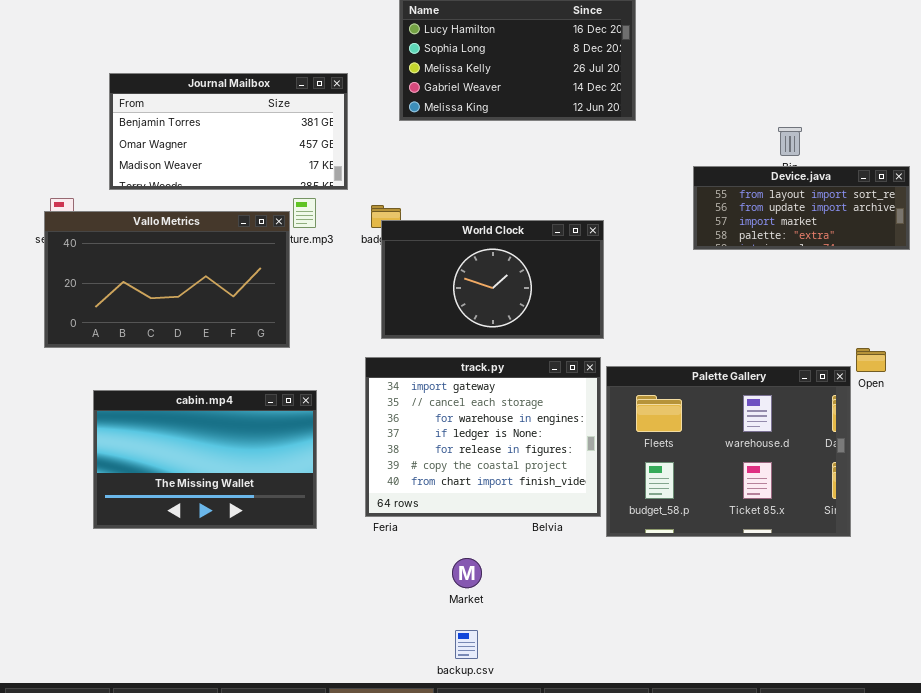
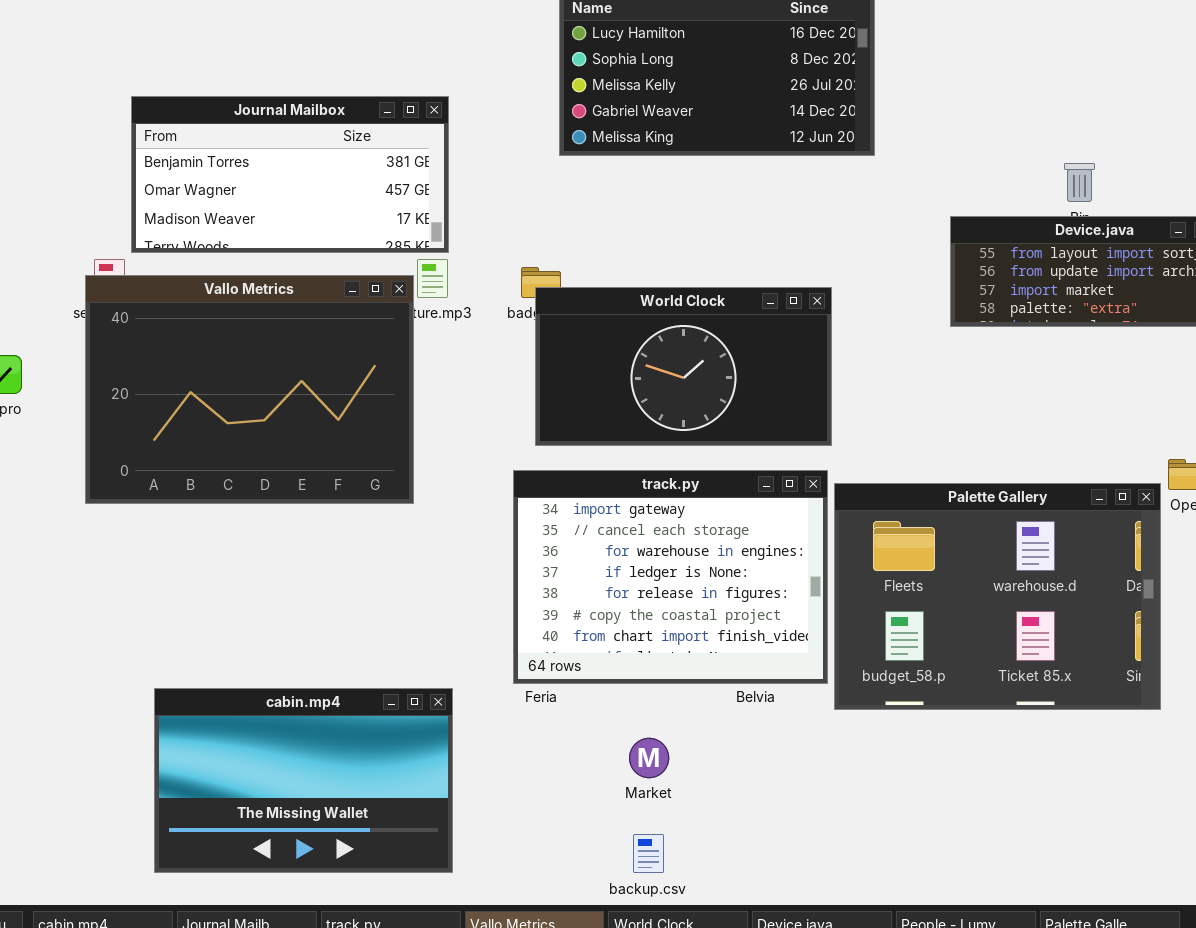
Journal Mailbox: [109,73,348,190] -> [131,96,449,253], moved
Vallo Metrics: [44,211,290,348] -> [85,275,414,504], resized
cabin.mp4: [93,390,317,529] -> [154,688,453,873], moved

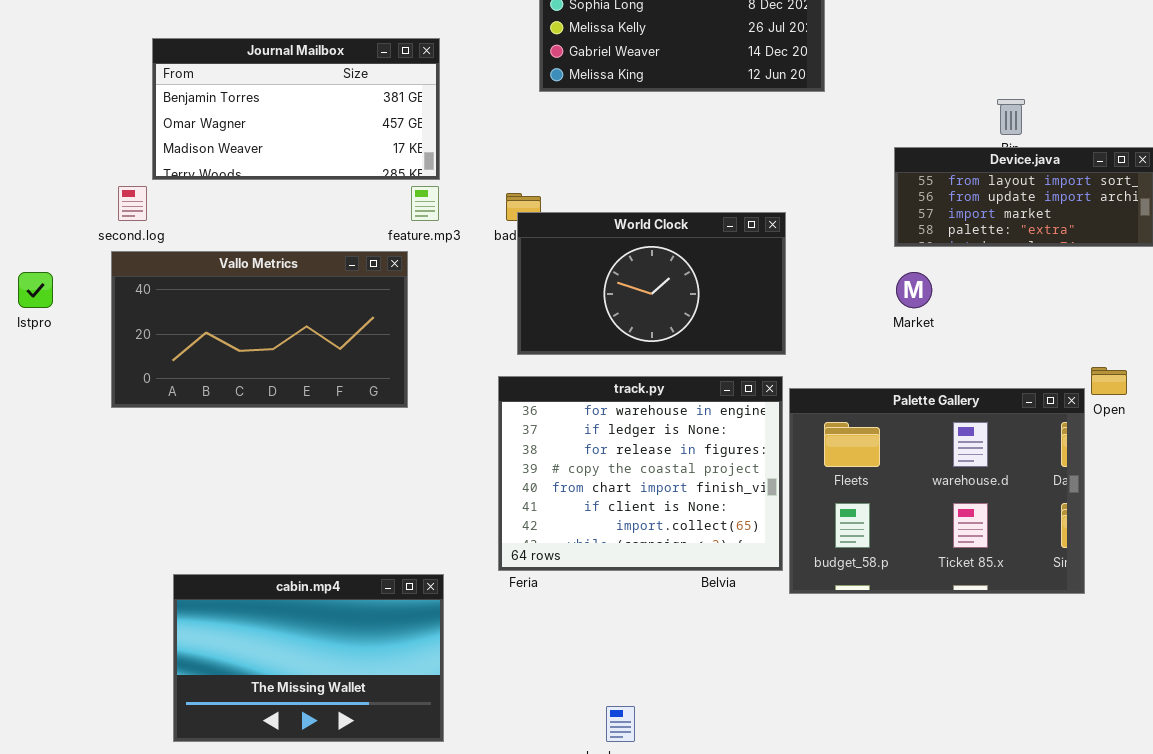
Vallo Metrics: [85,275,414,504] -> [111,251,408,408], resized
track.py: [513,470,828,684] -> [498,376,783,571], scrolled down 2 rows
Market: [629,738,669,778] -> [896,272,932,308], moved

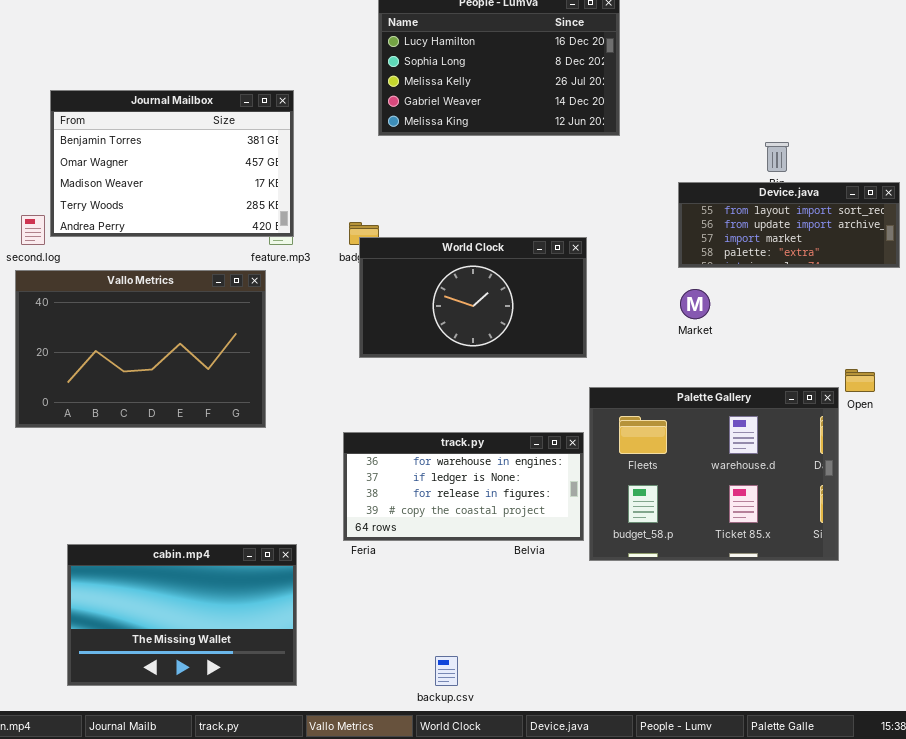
Journal Mailbox: [152,38,440,180] -> [50,90,294,237], resized
Vallo Metrics: [111,251,408,408] -> [15,270,266,428], resized
track.py: [498,376,783,571] -> [343,432,584,541], resized

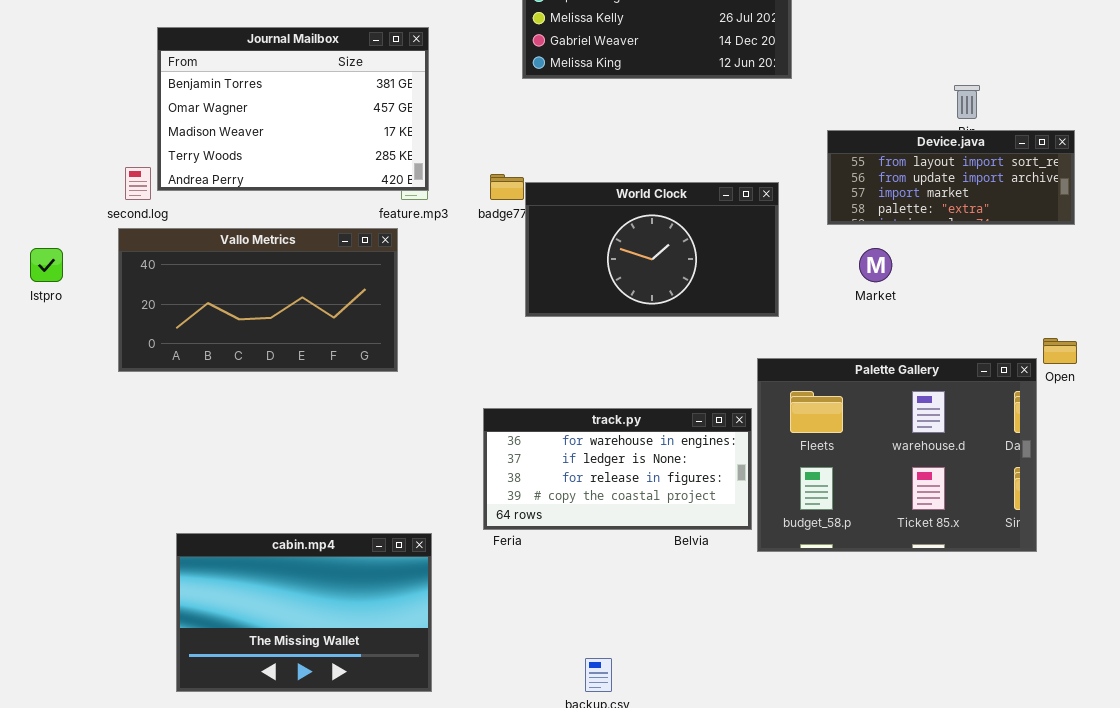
Device.java: [678,182,900,268] -> [827,130,1075,225], moved
World Clock: [359,237,587,358] -> [525,182,779,317], moved
Vallo Metrics: [15,270,266,428] -> [118,228,398,372], resized

